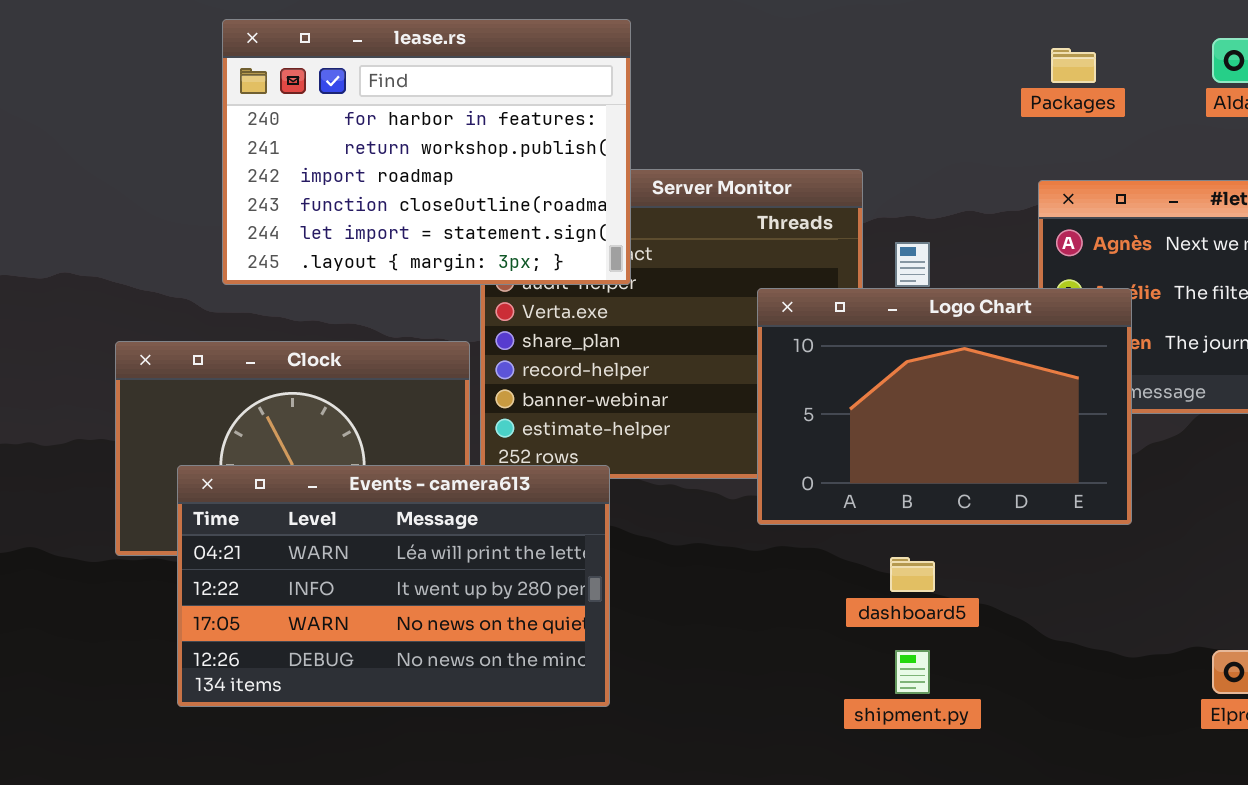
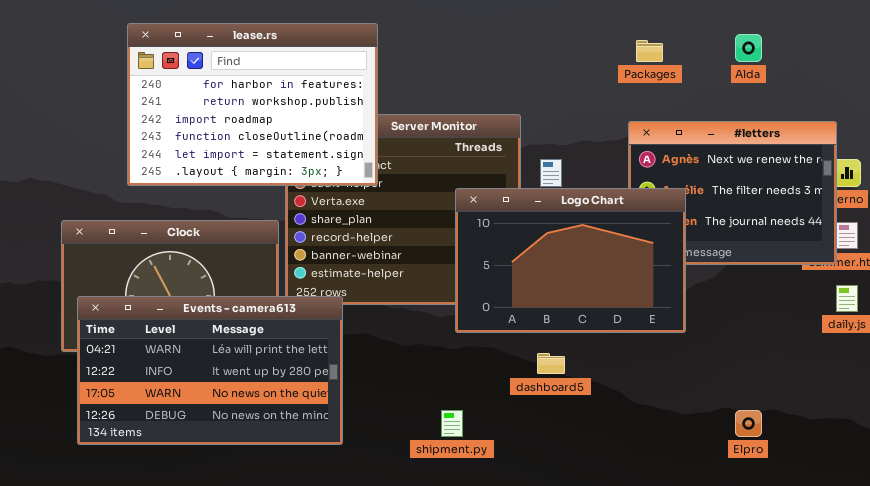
Events - camera613: [177,465,610,707] -> [77,296,343,445], moved
shipment.py: [895,650,930,694] -> [441,410,463,437], moved

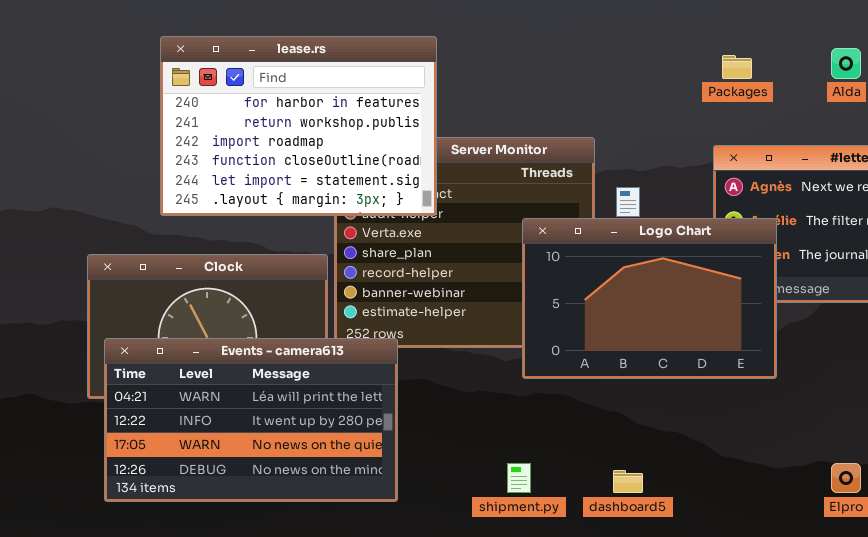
dashboard5: [537,353,565,374] -> [613,470,643,493], moved

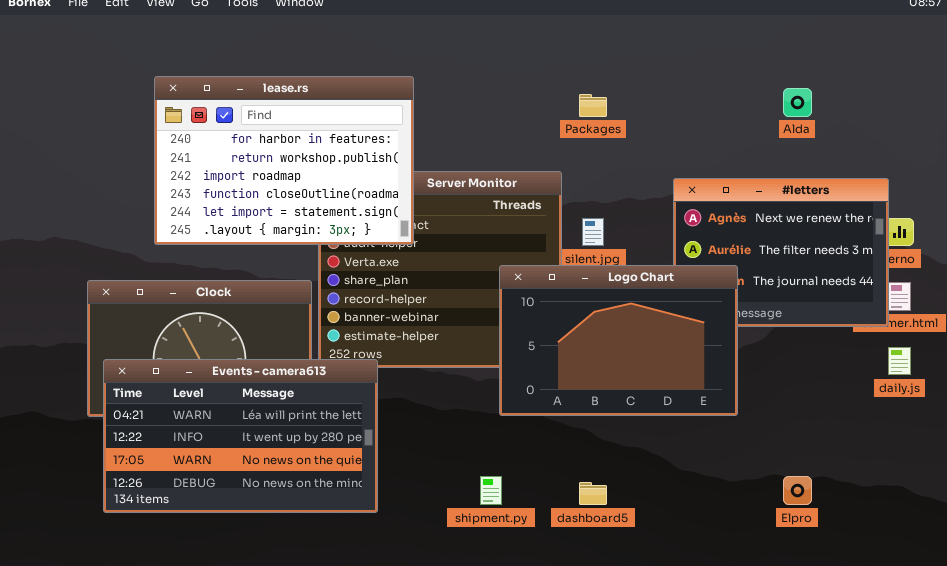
Packages: [722,55,752,79] -> [579,94,607,117], moved
Logo Chart: [522,218,777,379] -> [499,265,738,416], moved

